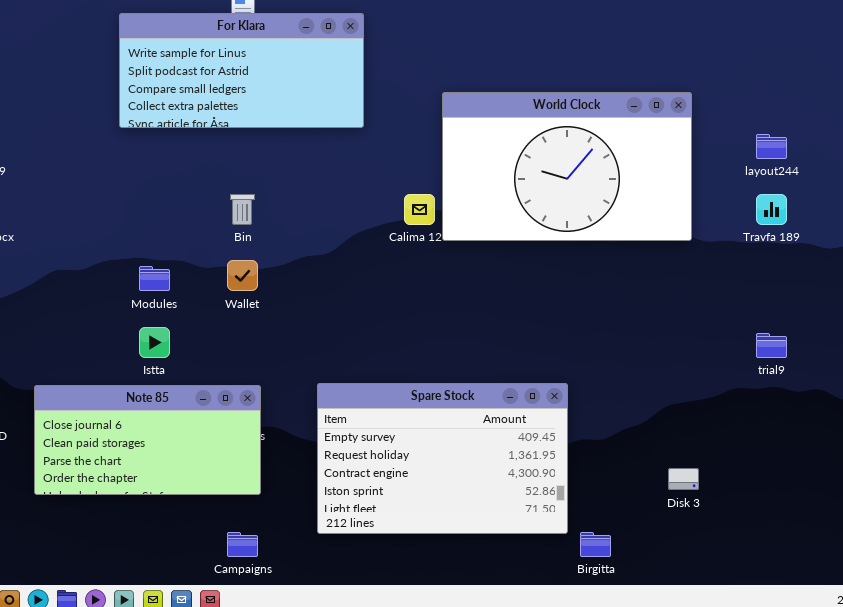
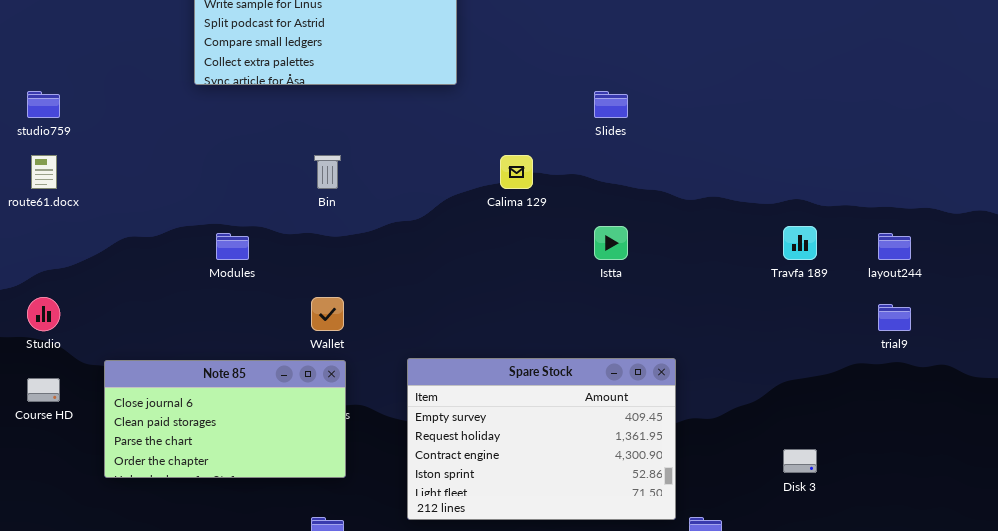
World Clock: [442,92,692,241] -> none, closed
layout244: [756,134,787,159] -> [878,233,911,260], moved
Travfa 189: [756,194,787,225] -> [783,226,817,260], moved
Wallet: [227,260,258,291] -> [311,297,344,331], moved
Istta: [139,327,170,358] -> [594,226,628,260], moved

